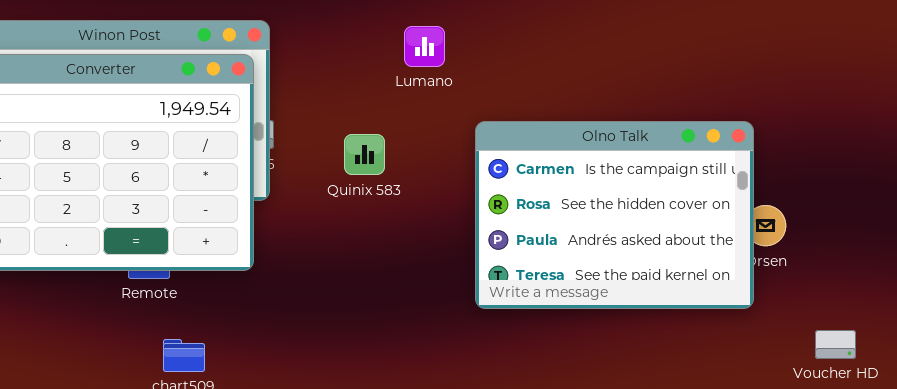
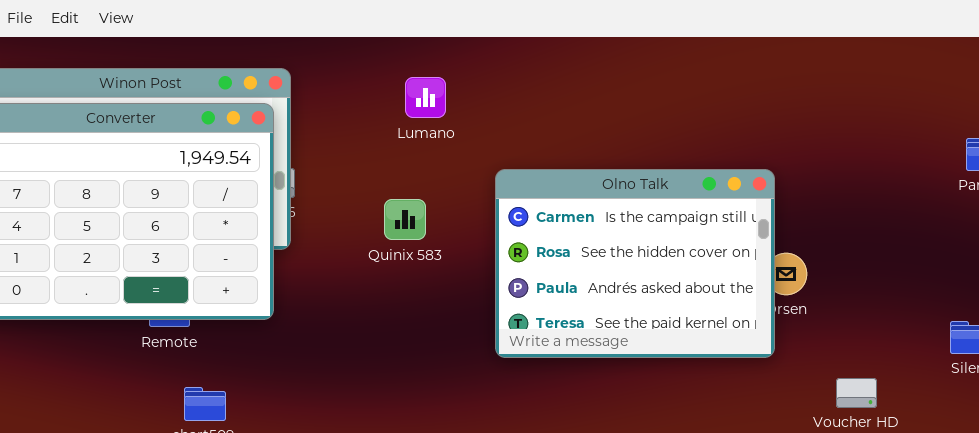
Lumano: [404,26,445,67] -> [405,77,446,118], moved
Quinix 583: [344,134,385,175] -> [384,199,426,240], moved

